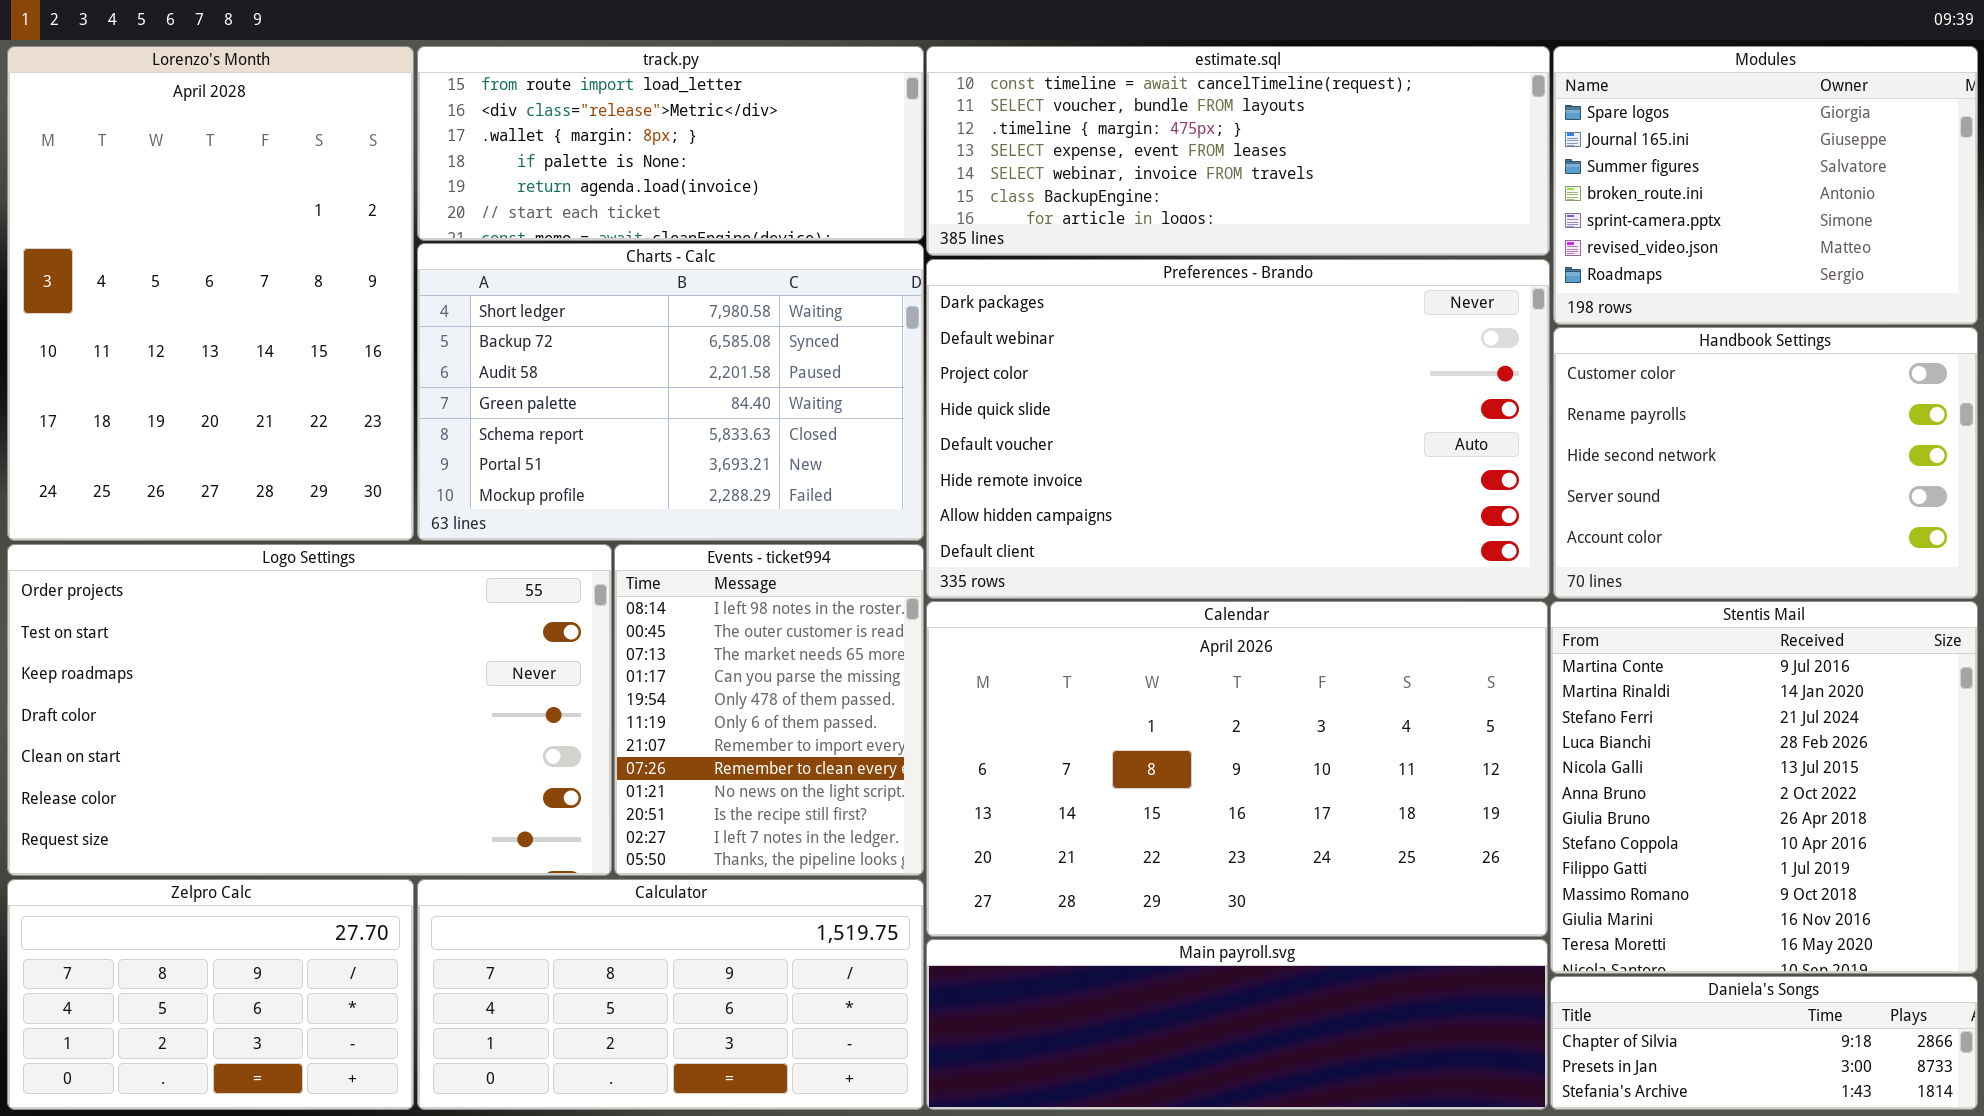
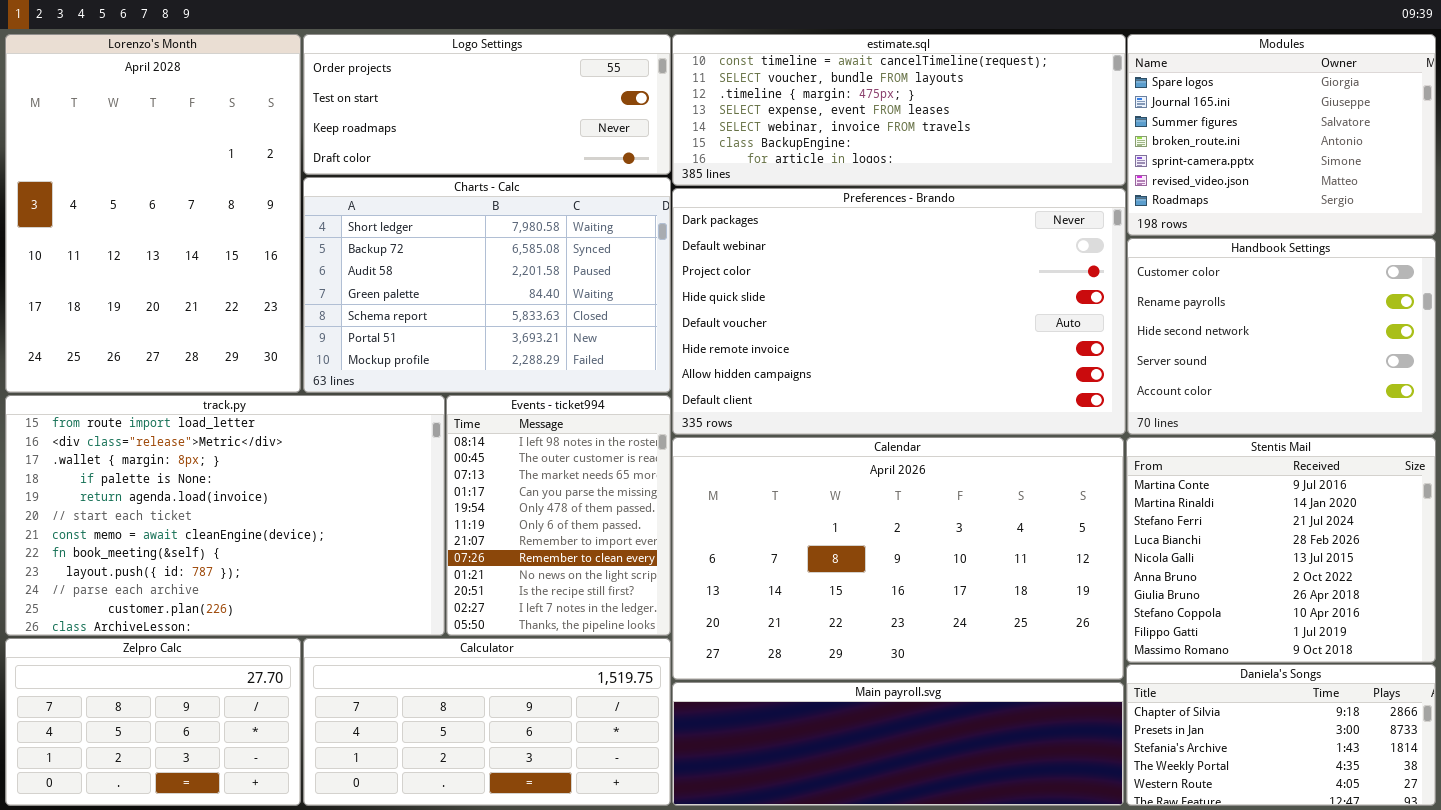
track.py: [417,46,924,241] -> [5,395,445,636], moved, resized
Logo Settings: [7,544,612,876] -> [303,34,671,175], moved, resized
Stentis Mail: [1550,601,1978,974] -> [1126,437,1436,663], resized
Daniela's Songs: [1550,976,1978,1110] -> [1126,664,1436,806], resized

